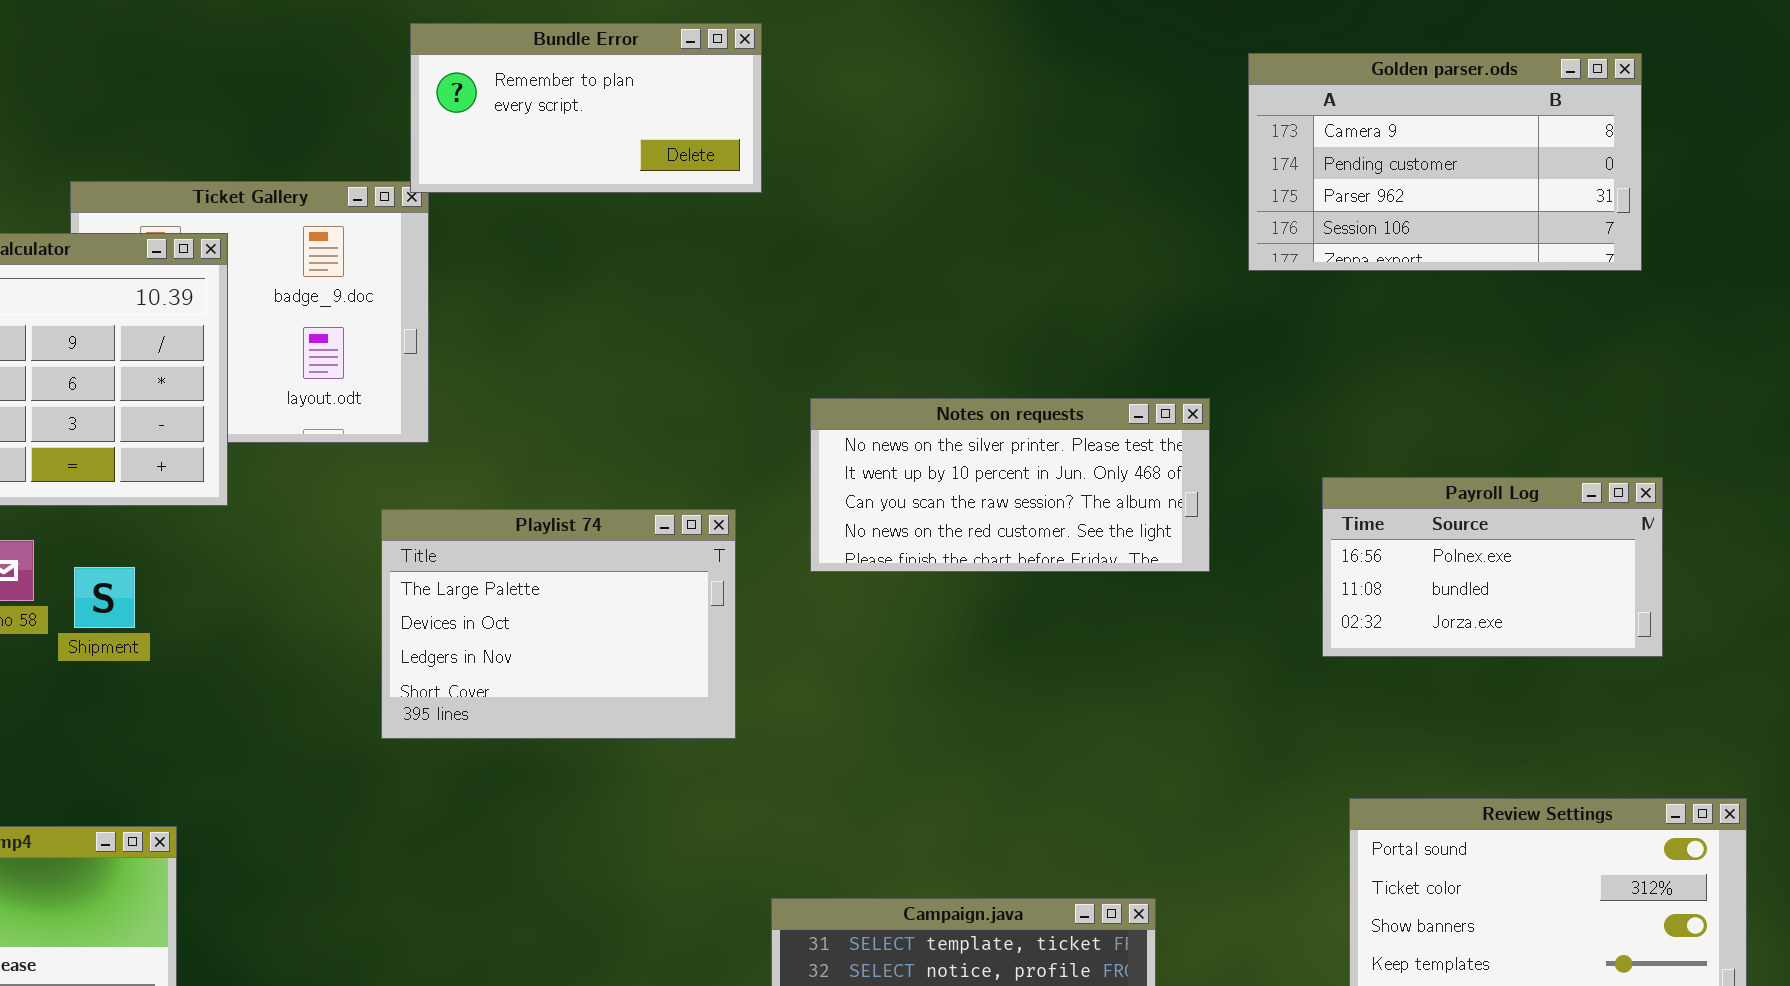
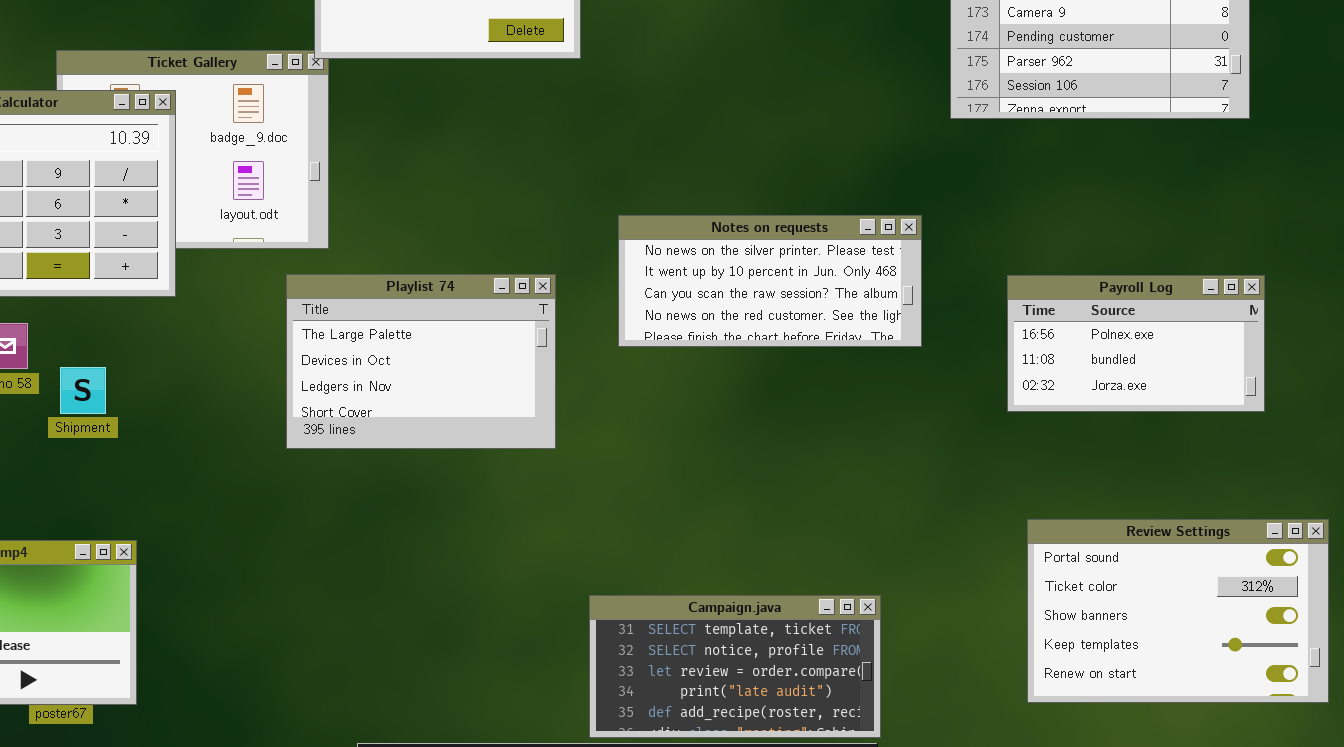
Playlist 74: [381,509,736,739] -> [286,274,556,449], moved
Shipment: [74,567,135,628] -> [60,367,106,414], moved

